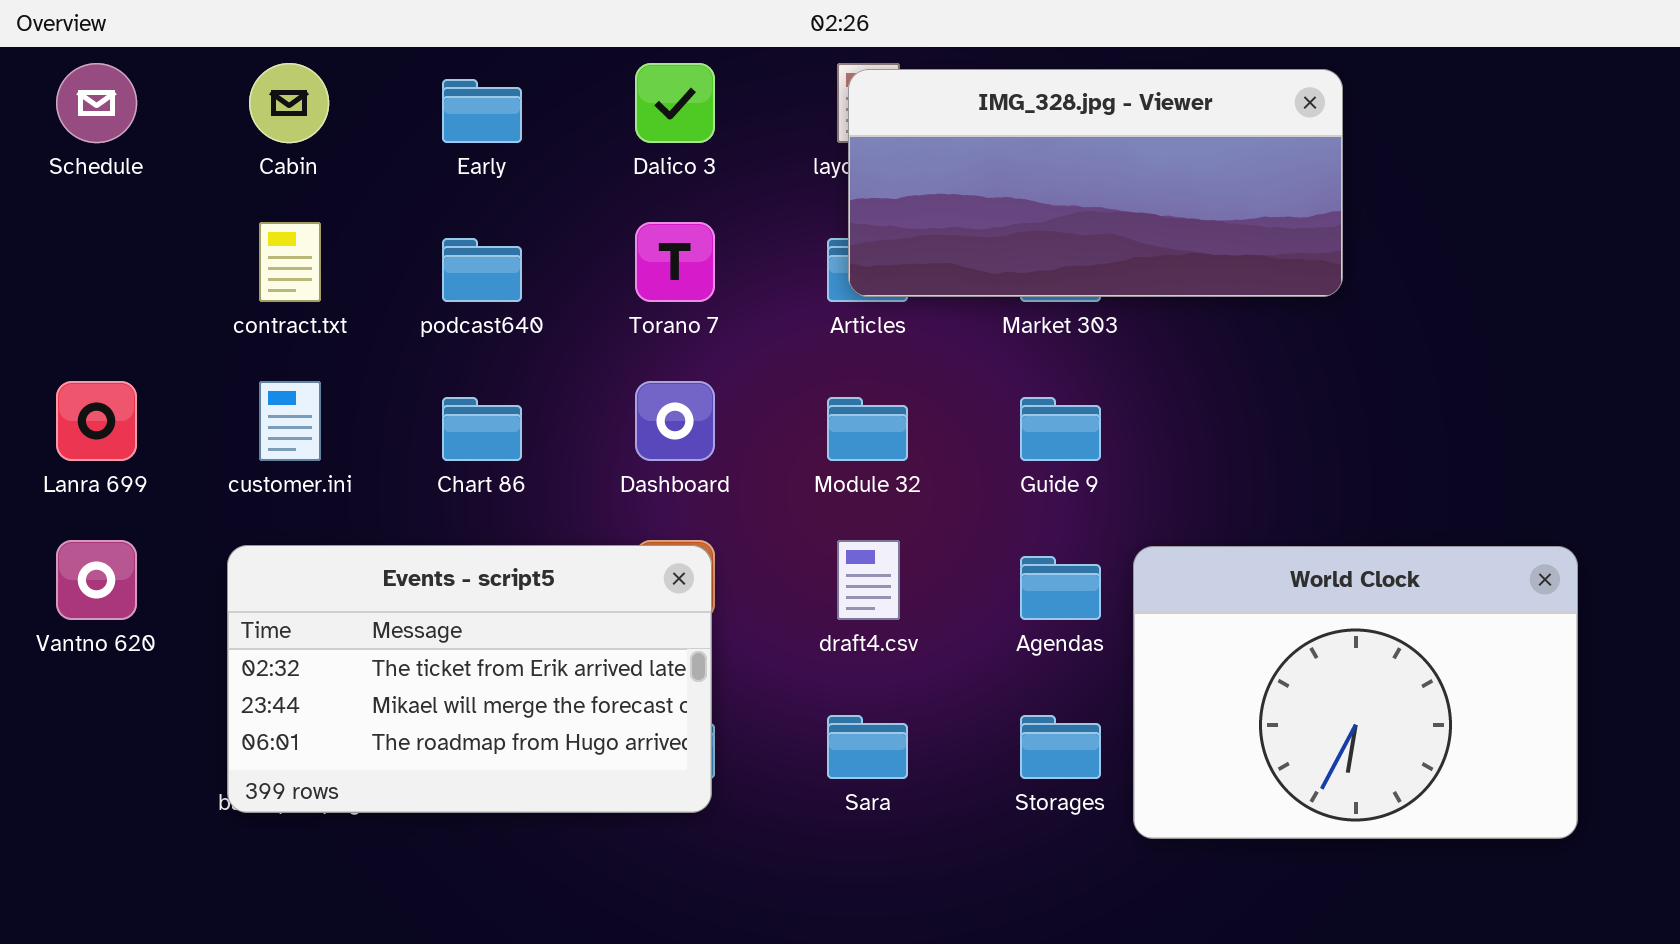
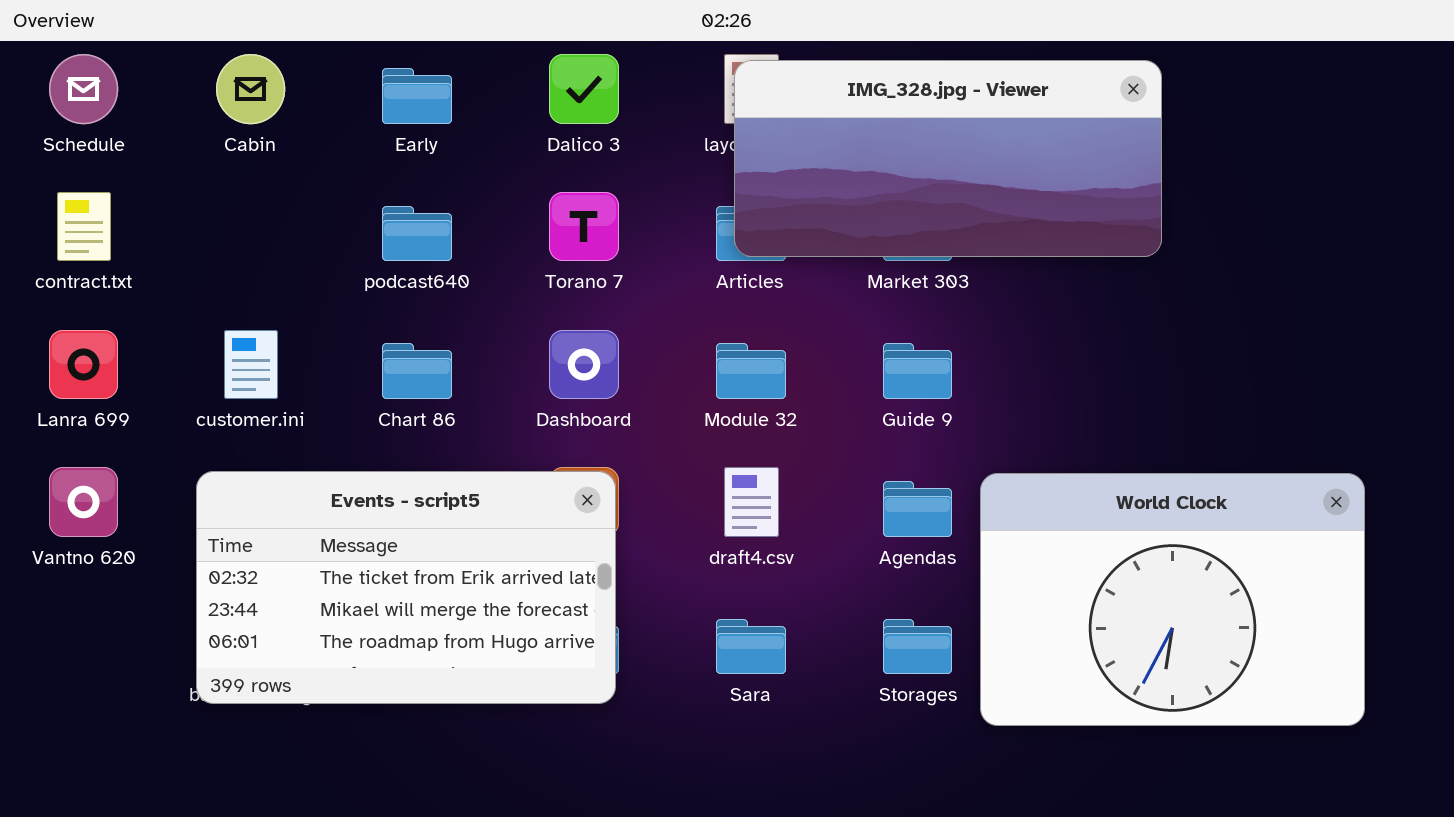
contract.txt: [259,222,321,302] -> [57,192,111,261], moved

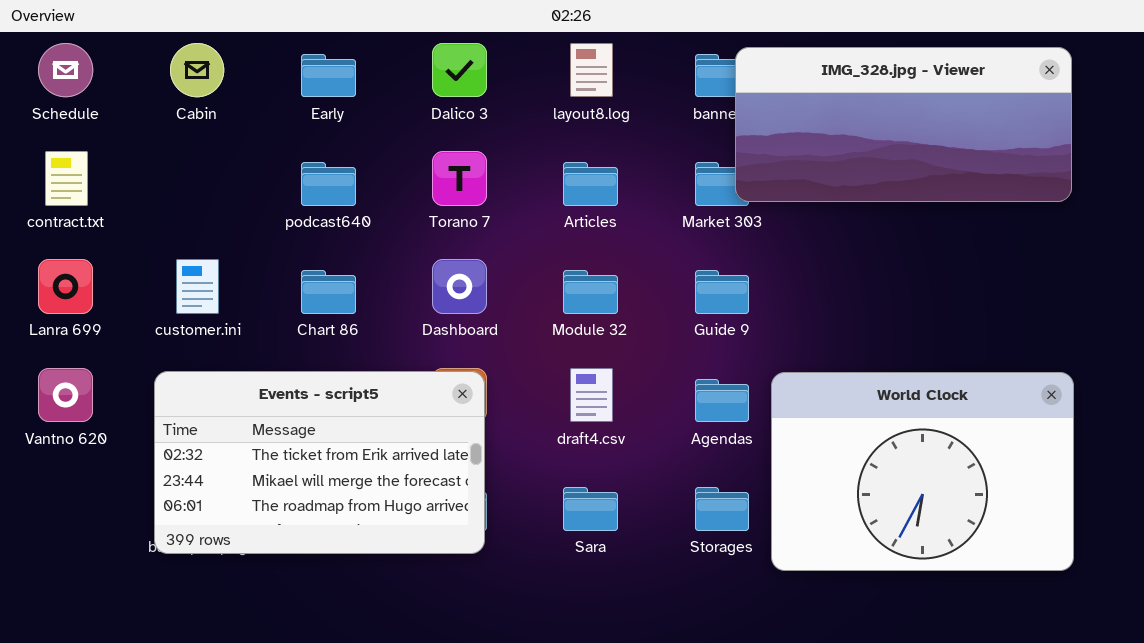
IMG_328.jpg - Viewer: [734,60,1162,257] -> [735,47,1072,202], moved

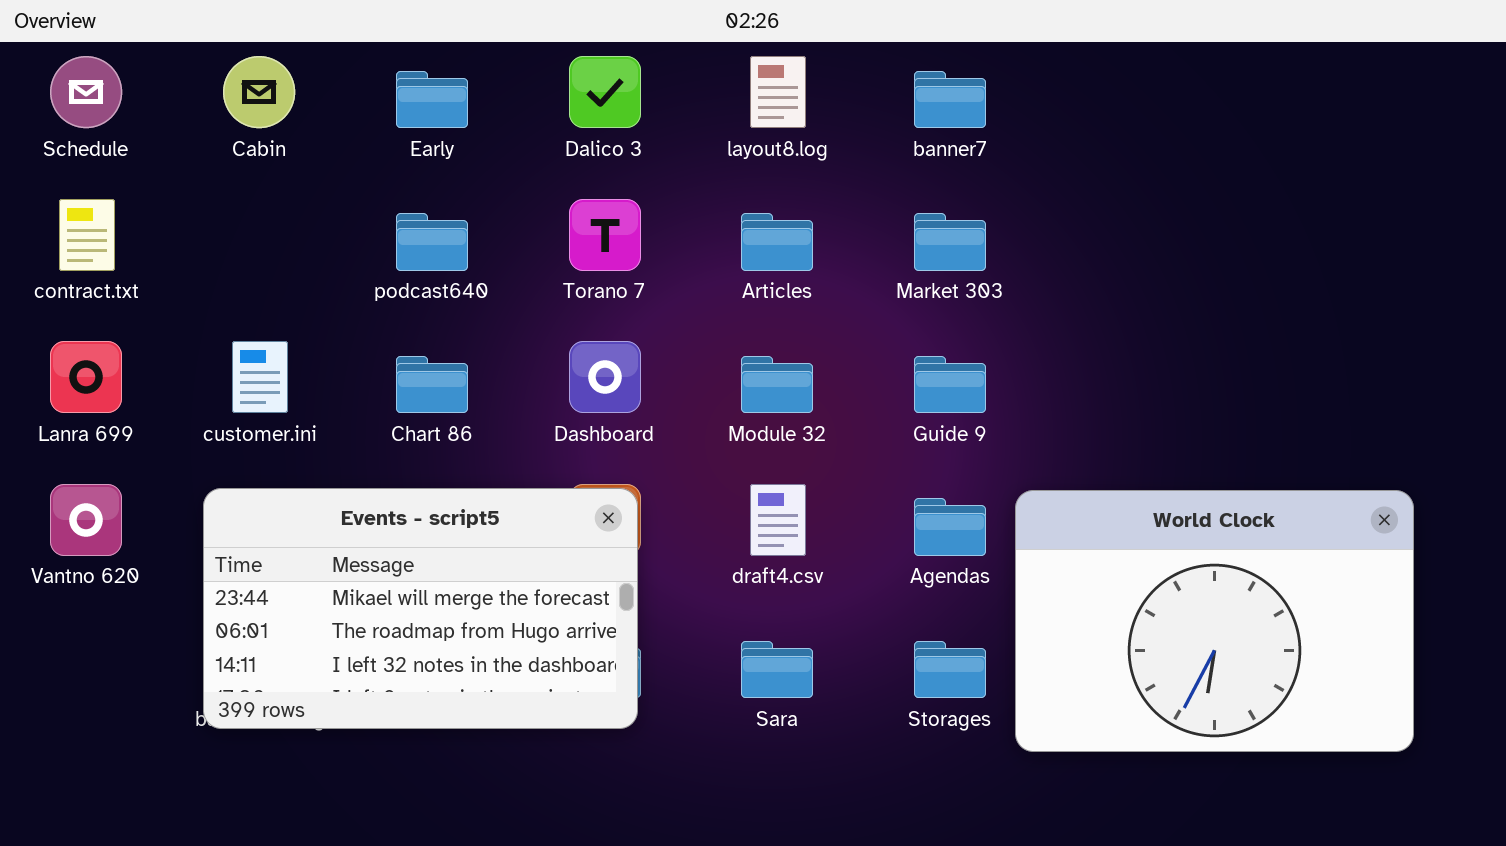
IMG_328.jpg - Viewer: [735,47,1072,202] -> none, closed
Events - script5: [154,371,485,554] -> [203,488,638,729], scrolled down 1 row

